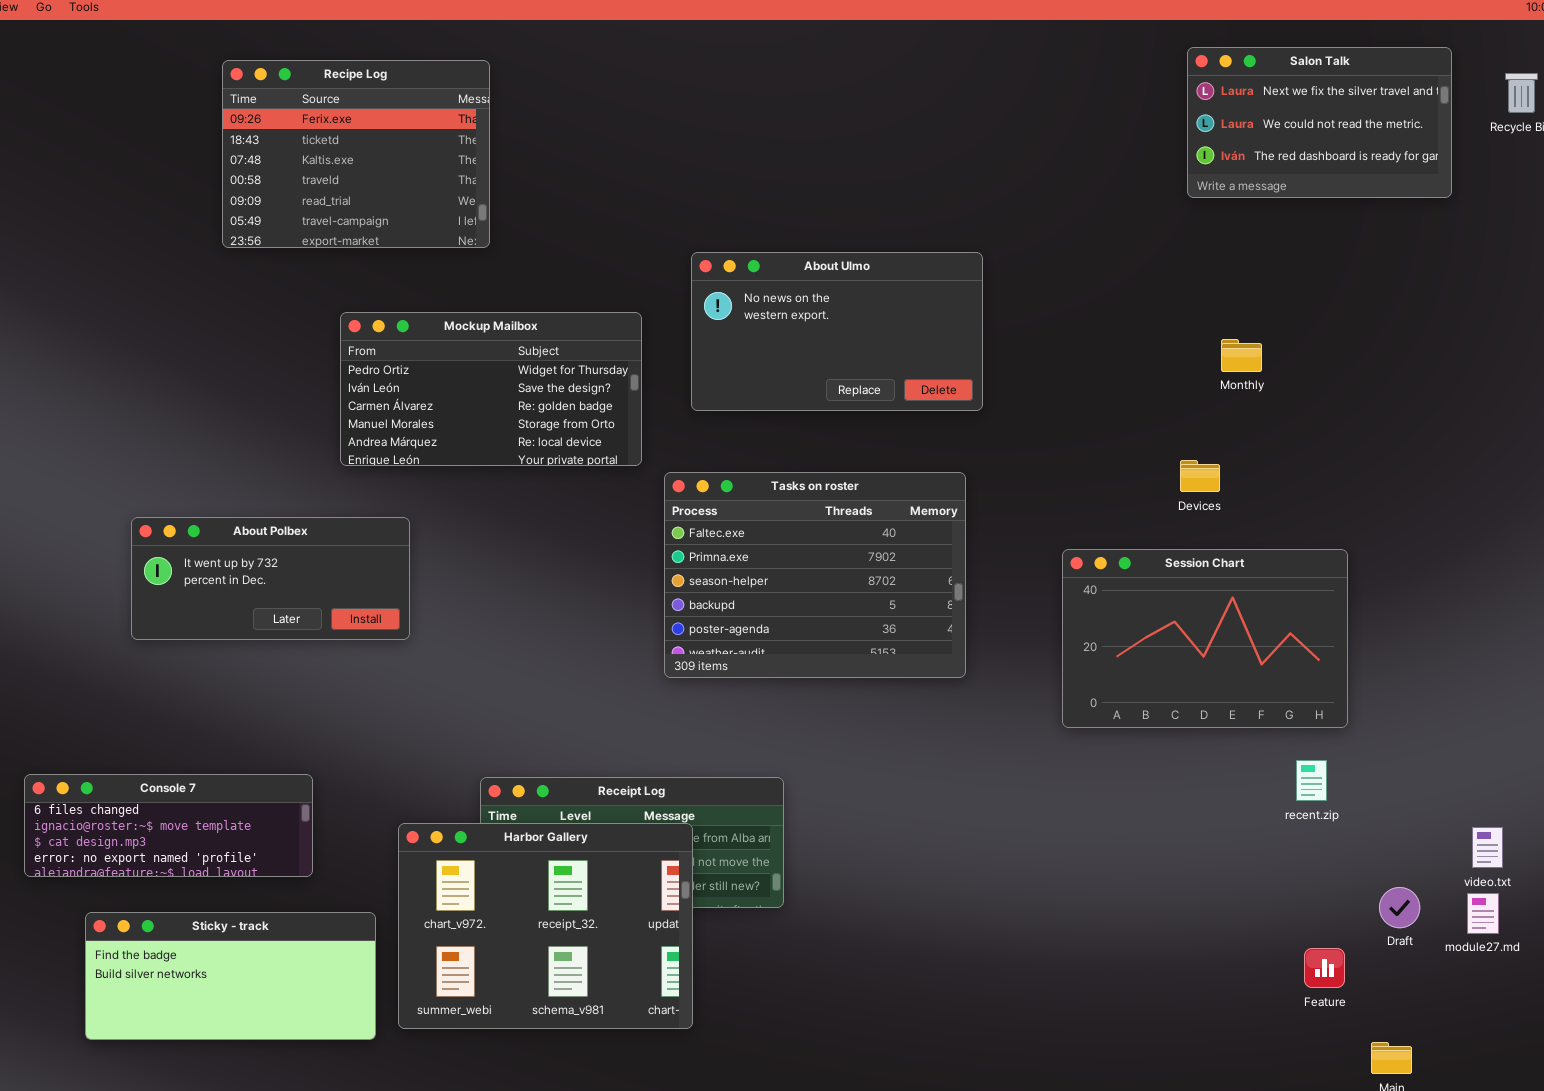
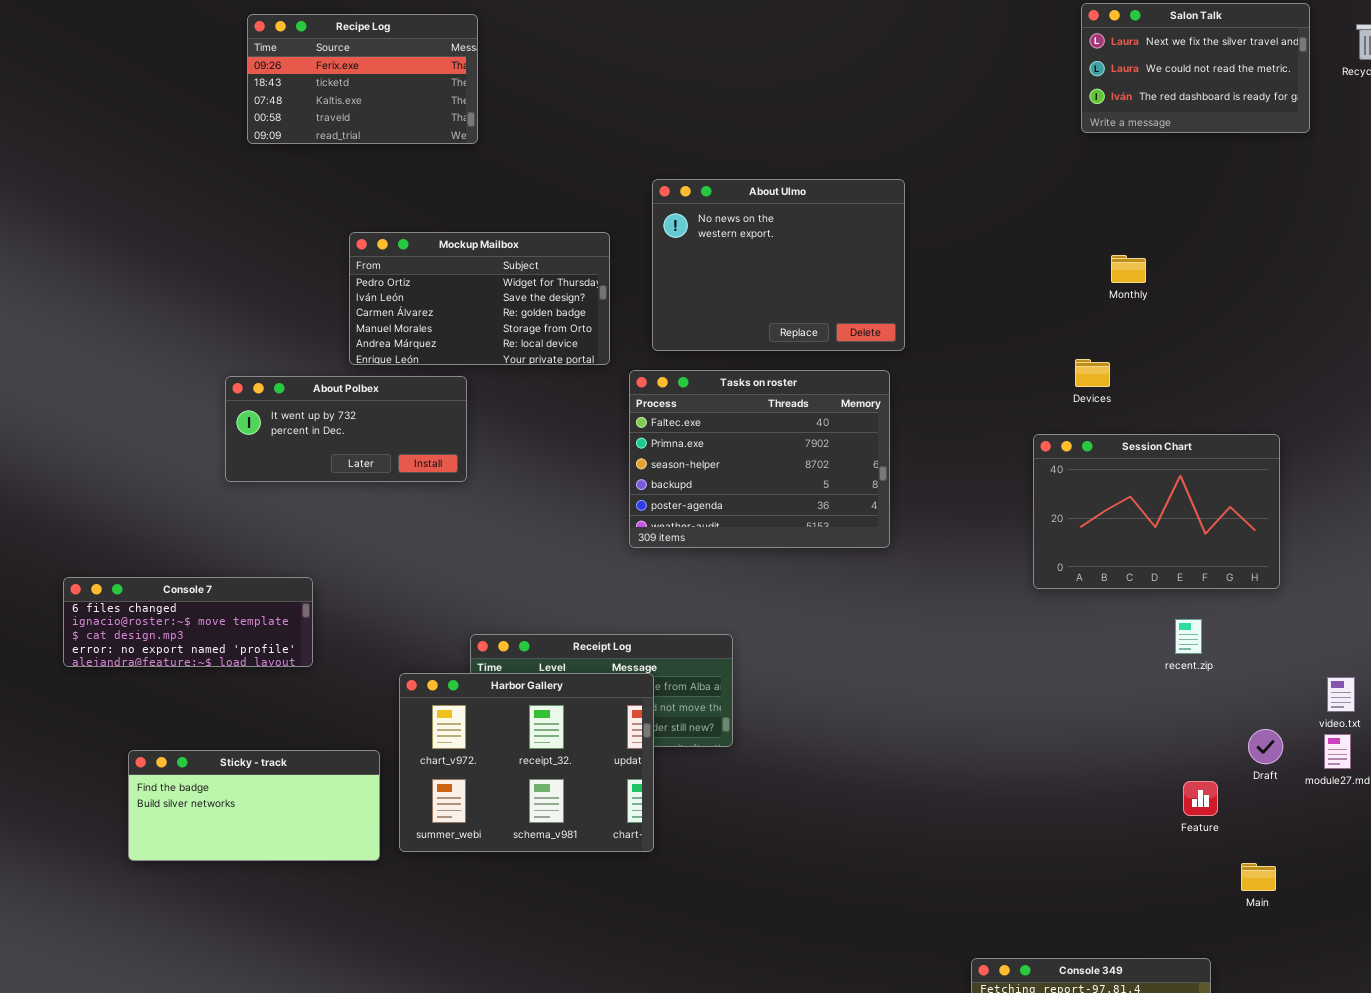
Recipe Log: [222,60,490,248] -> [247,14,478,144], resized
About Ulmo: [691,252,983,411] -> [652,179,905,351], resized
About Polbex: [131,517,410,640] -> [225,376,467,482], moved
Session Chart: [1062,549,1348,728] -> [1033,434,1280,589], moved
Console 7: [24,774,313,877] -> [63,577,313,667], moved

